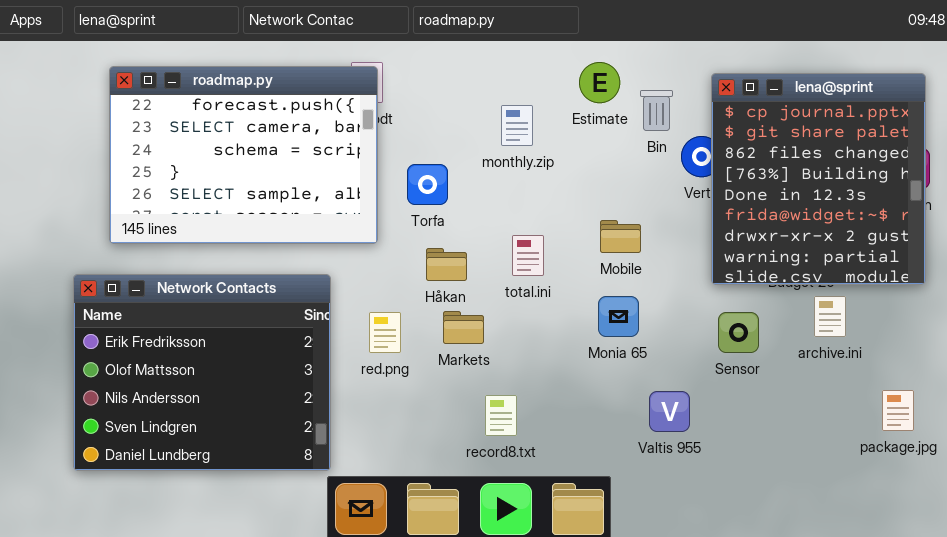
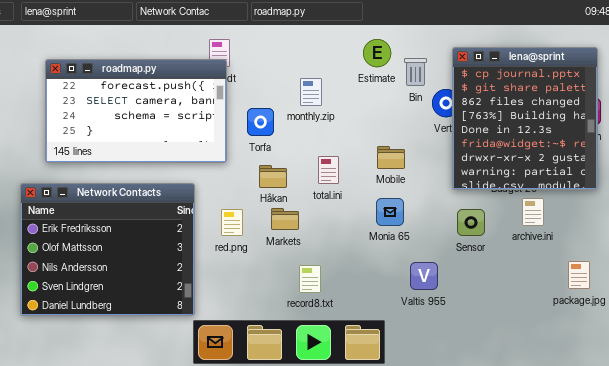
roadmap.py: [109,66,378,244] -> [45,59,227,163], resized
monthly.zip: [501,105,533,146] -> [300,78,322,106], moved

